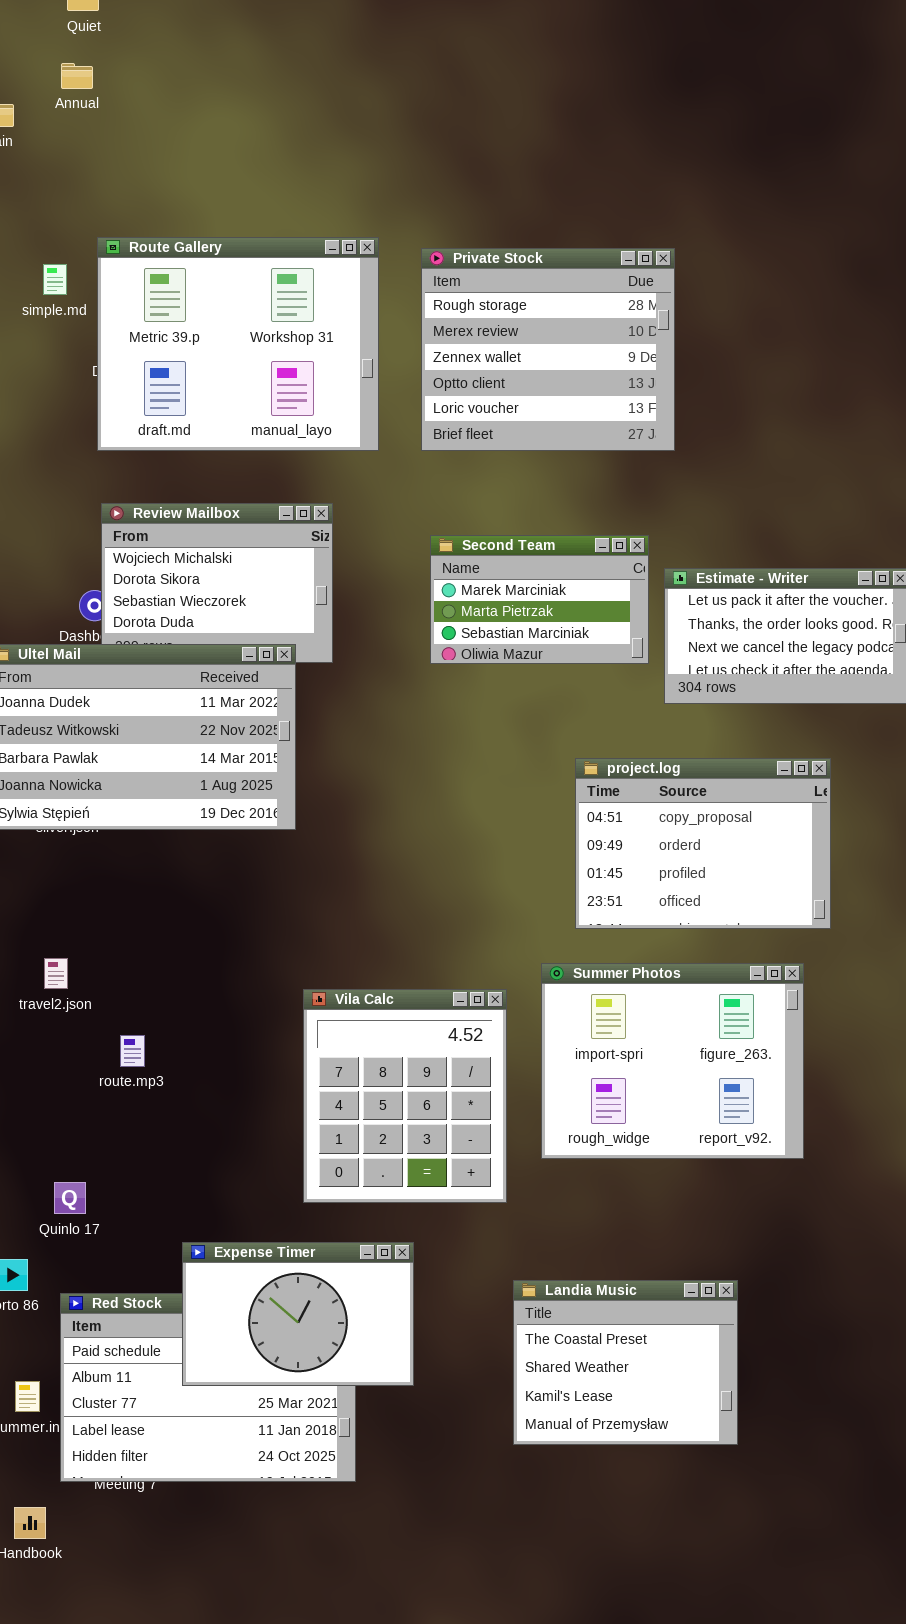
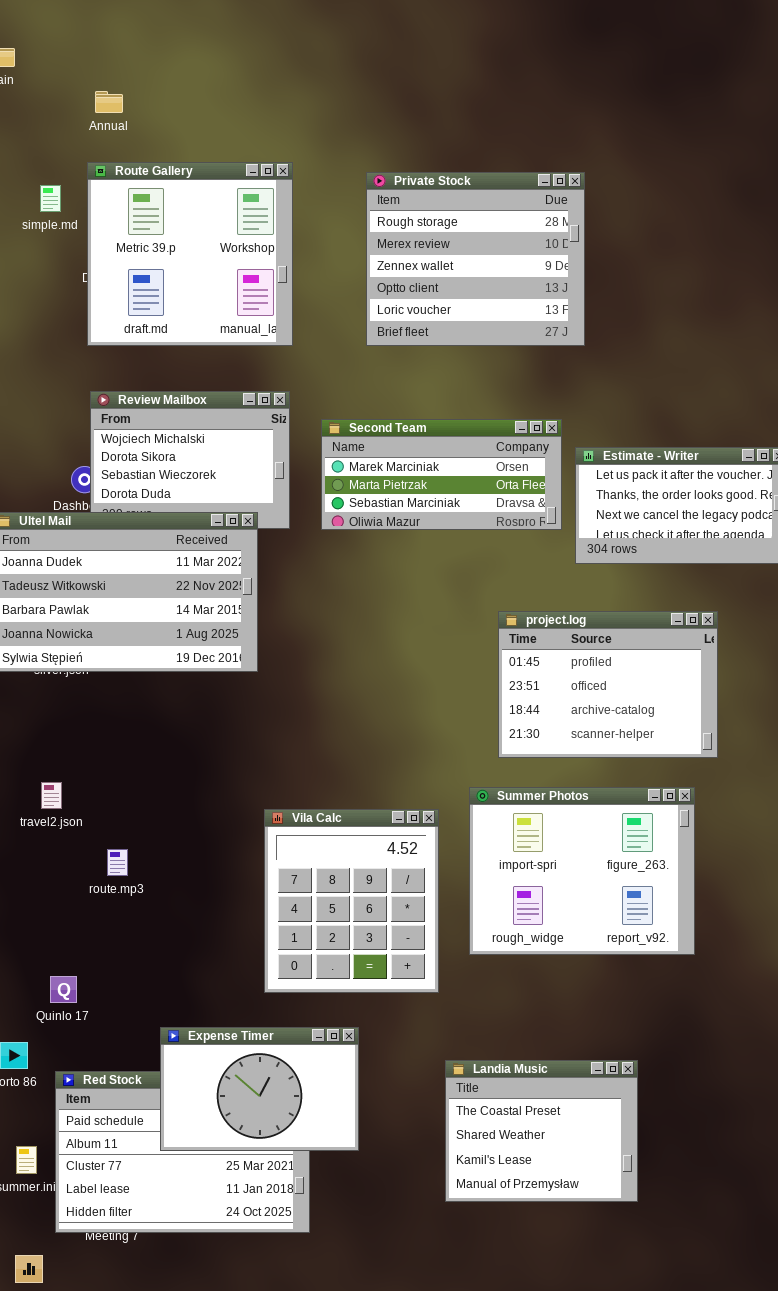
Annual: [61,63,93,89] -> [95,91,123,113], moved
Route Gallery: [97,237,379,451] -> [87,162,293,346], resized
Second Team: [430,535,649,664] -> [321,419,562,530], resized
project.log: [575,758,831,929] -> [498,611,718,758], scrolled down 2 rows

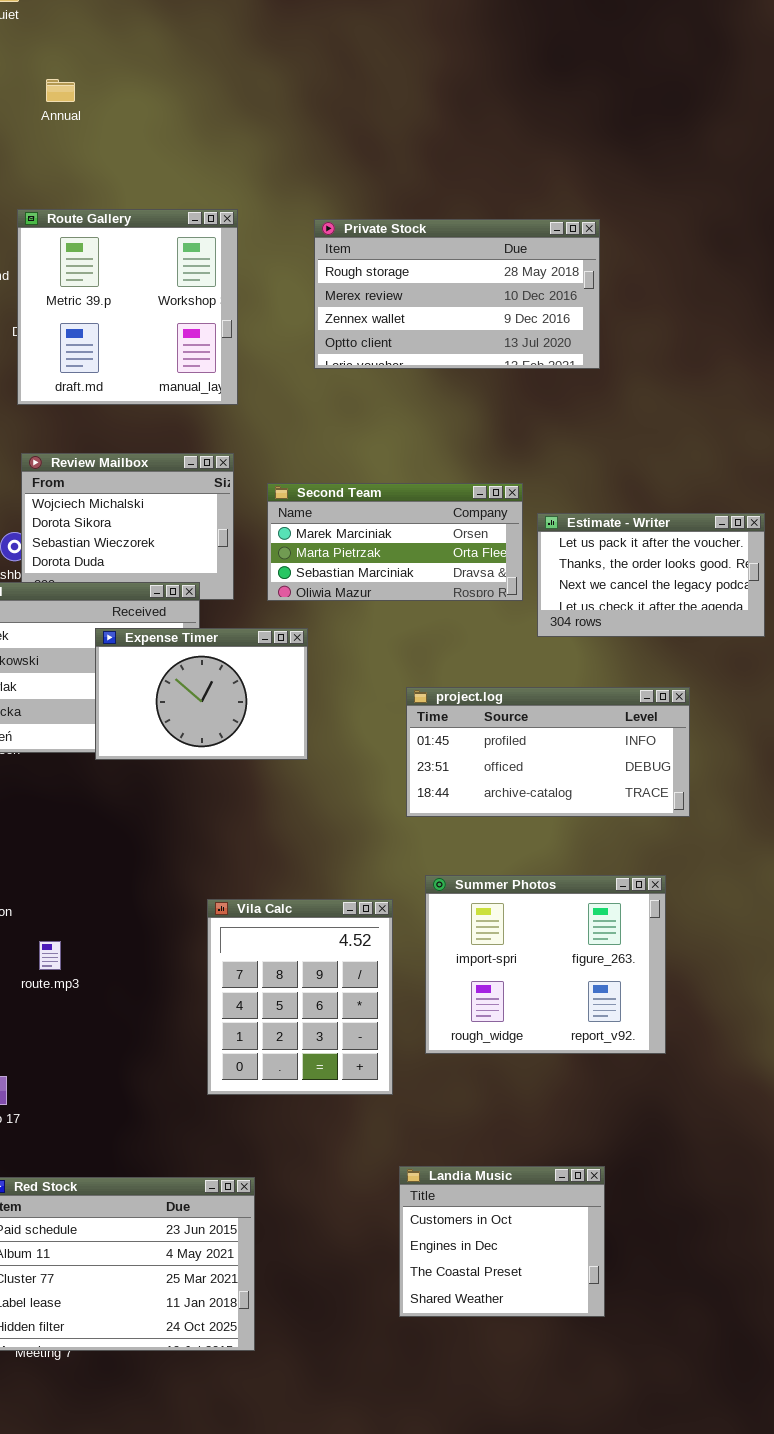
Annual: [95,91,123,113] -> [46,79,75,102], moved
Private Stock: [366,172,585,346] -> [314,219,600,369], resized
project.log: [498,611,718,758] -> [406,687,690,817], resized
Expense Timer: [160,1027,359,1151] -> [95,628,308,760], moved
Landia Music: [445,1060,638,1202] -> [399,1166,605,1317], scrolled up 2 rows

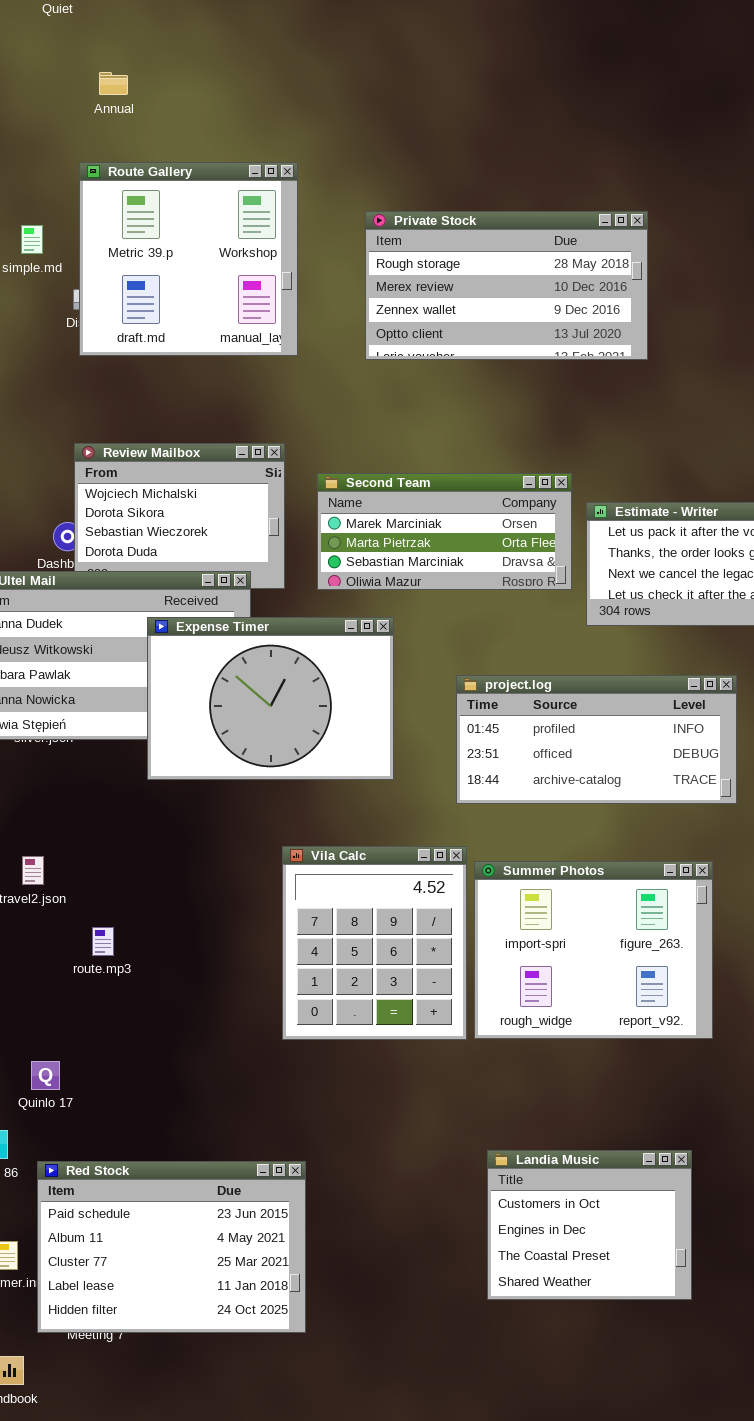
Route Gallery: [17,209,238,405] -> [79,162,298,356], moved
Expense Timer: [95,628,308,760] -> [147,617,394,780], resized
Vila Calc: [207,899,393,1095] -> [282,846,467,1040], moved
Landia Music: [399,1166,605,1317] -> [487,1150,692,1300], moved

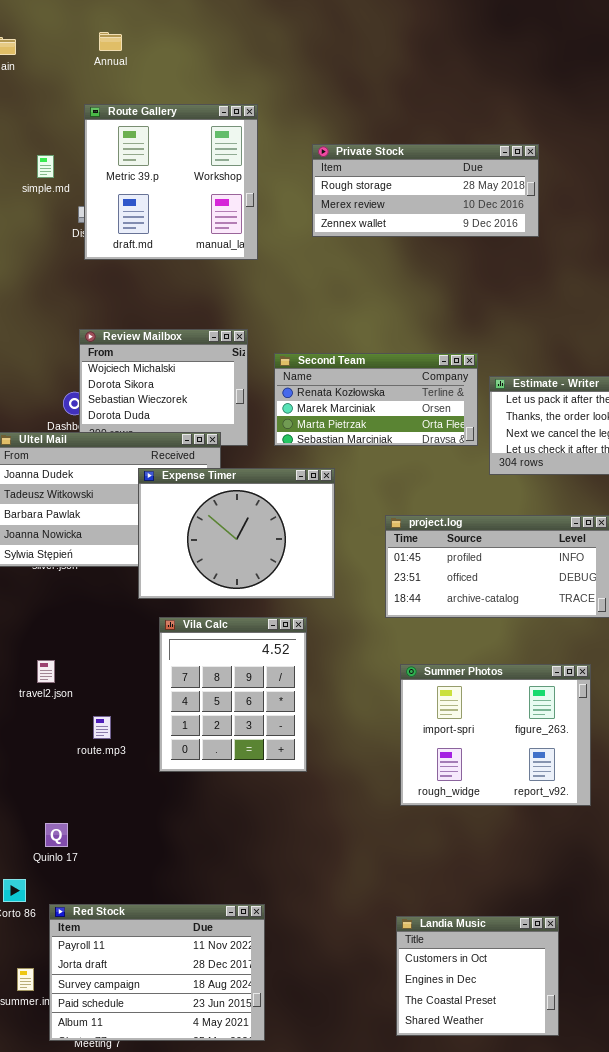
Private Stock: [365,211,648,360] -> [312,144,539,237], resized
Second Team: [317,473,572,590] -> [274,353,478,446], scrolled up 1 row
Vila Calc: [282,846,467,1040] -> [159,617,307,772], moved
Landia Music: [487,1150,692,1300] -> [396,916,559,1036], moved
Red Stock: [37,1161,306,1333] -> [49,904,265,1041], scrolled up 3 rows

